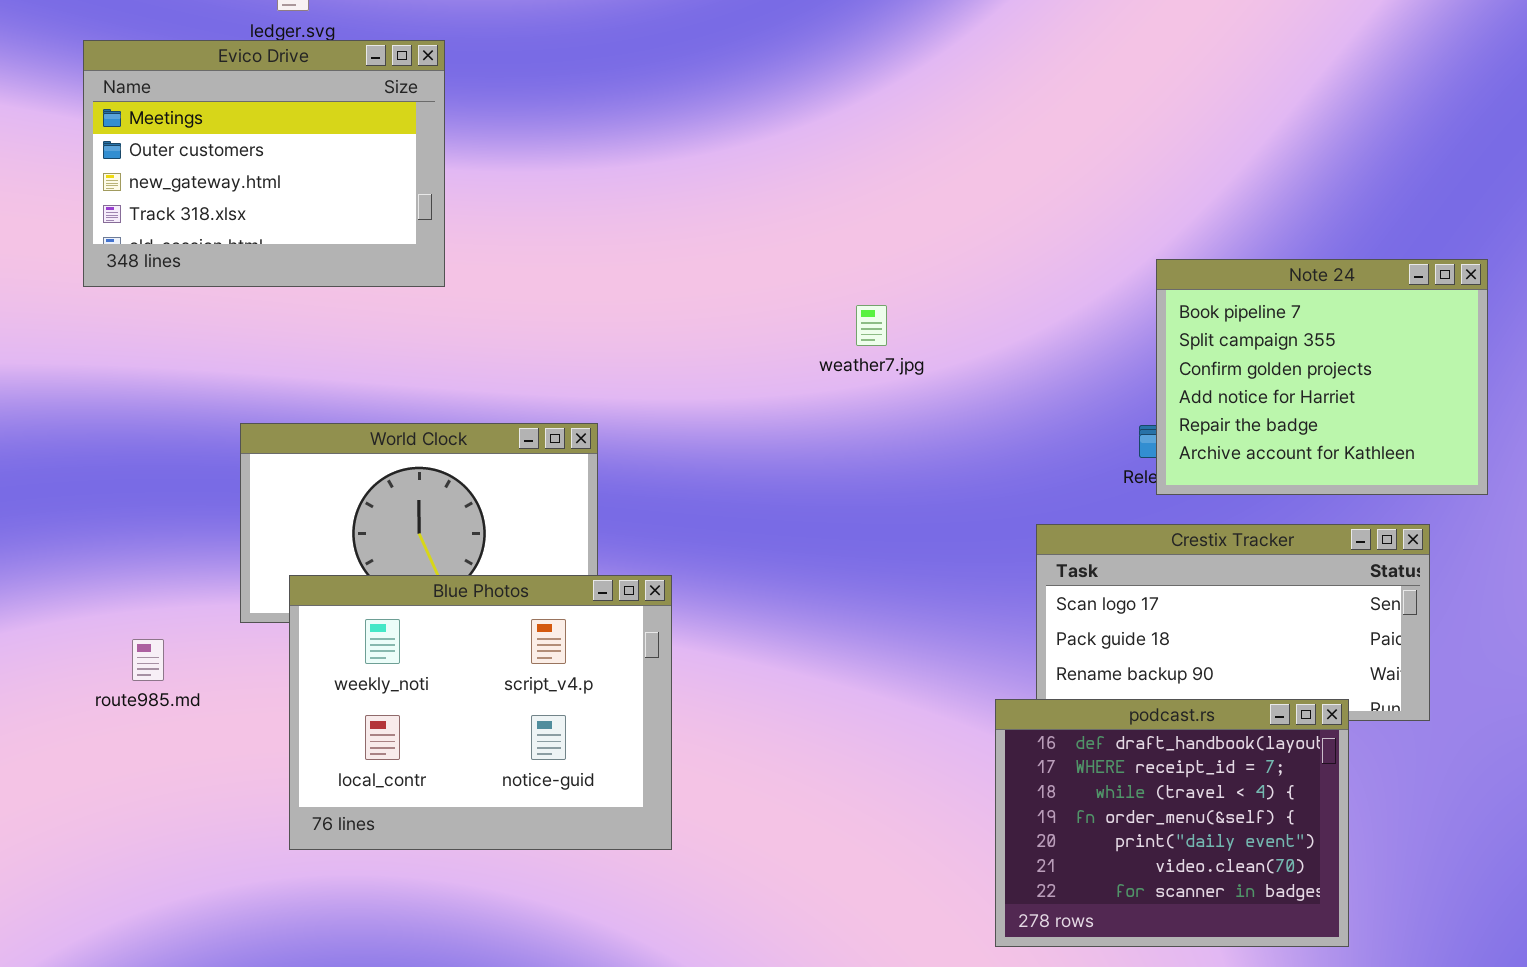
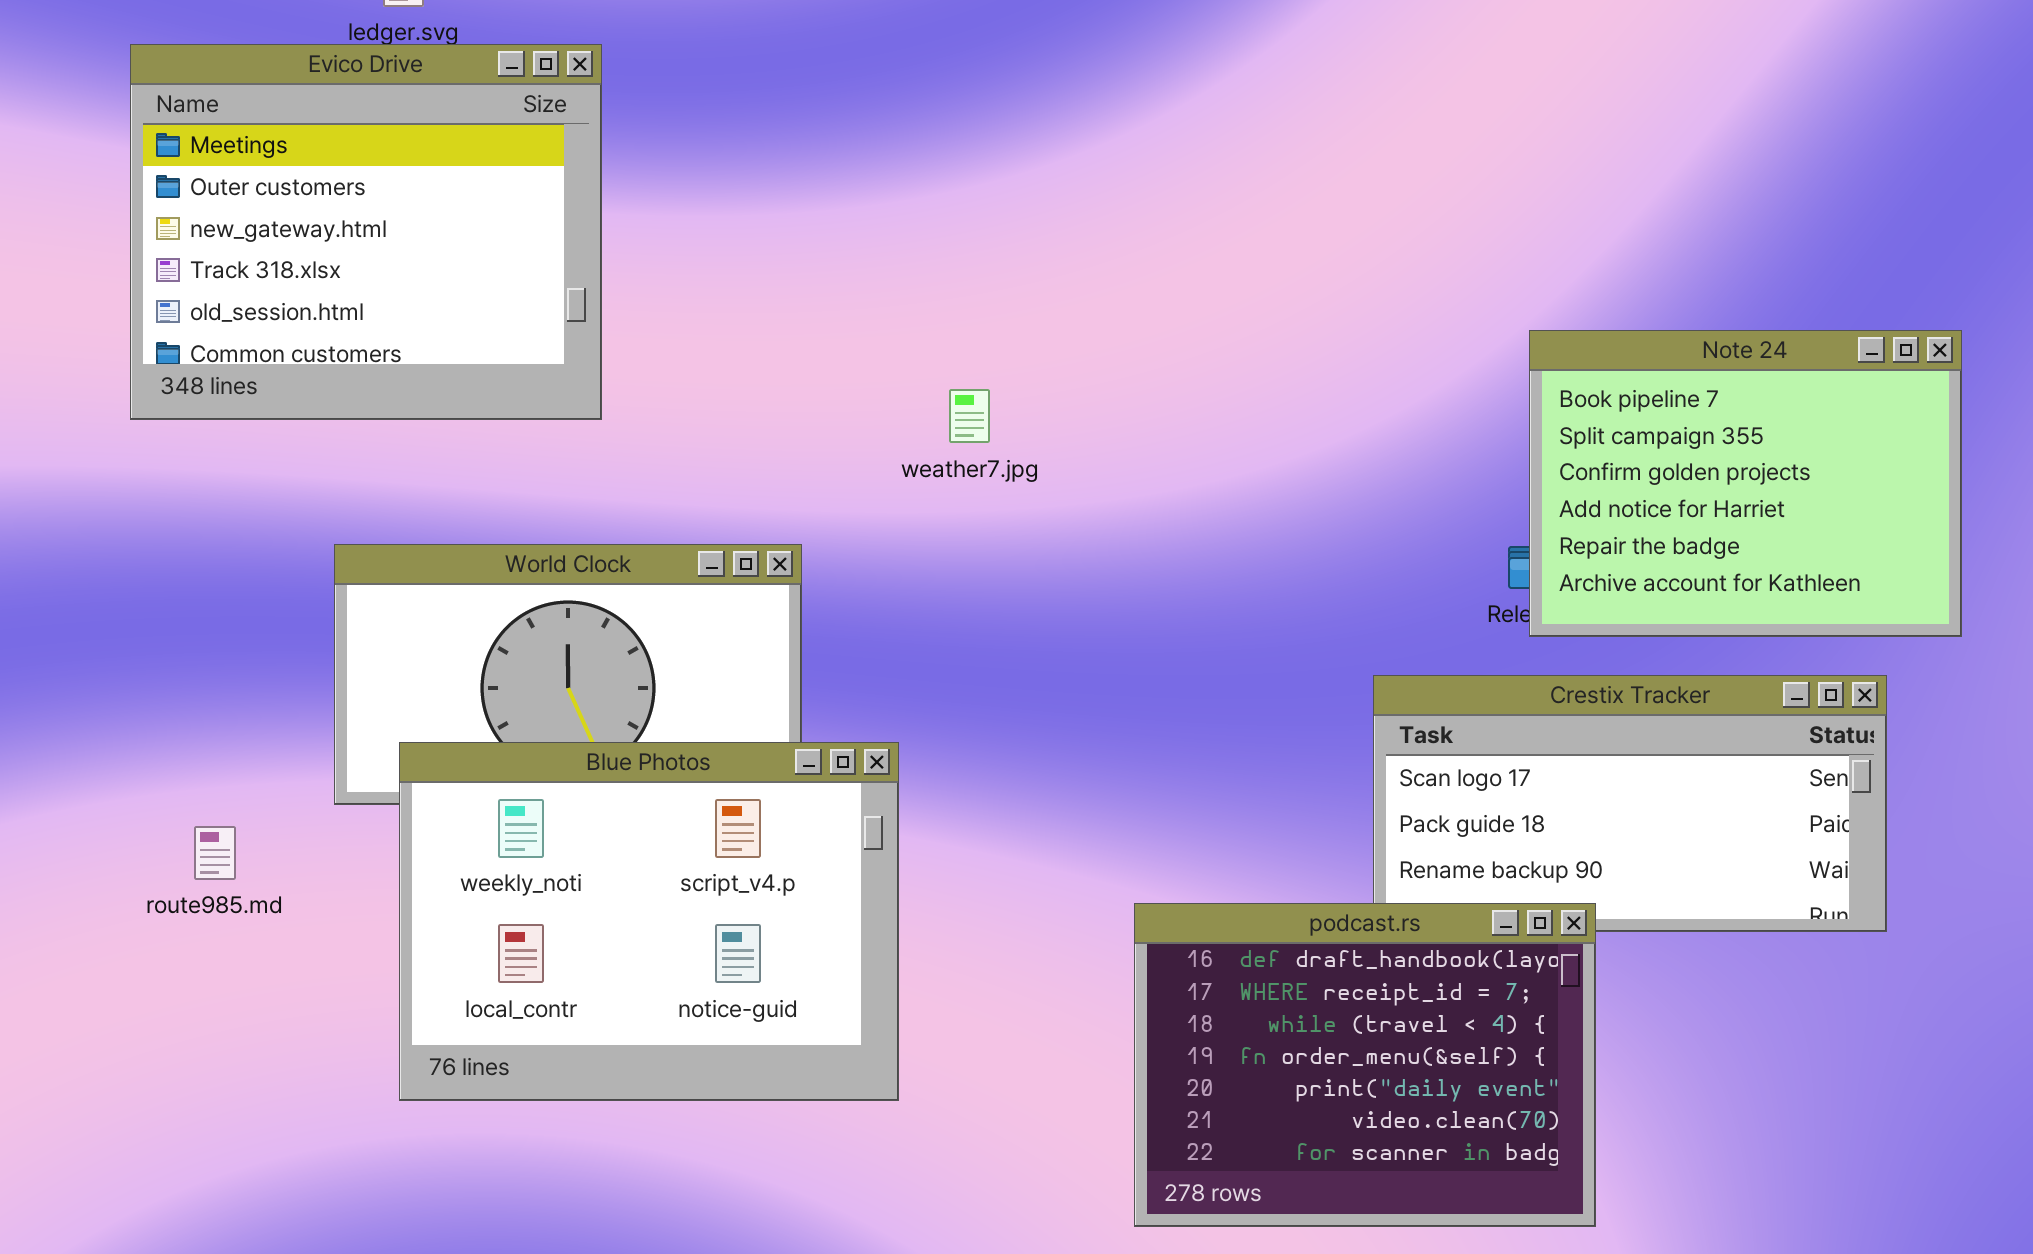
Evico Drive: [83,40,445,287] -> [130,44,602,420], resized
weather7.jpg: [856,305,887,346] -> [949,389,990,443], moved
podcast.rs: [995,699,1349,947] -> [1134,903,1596,1227], moved

